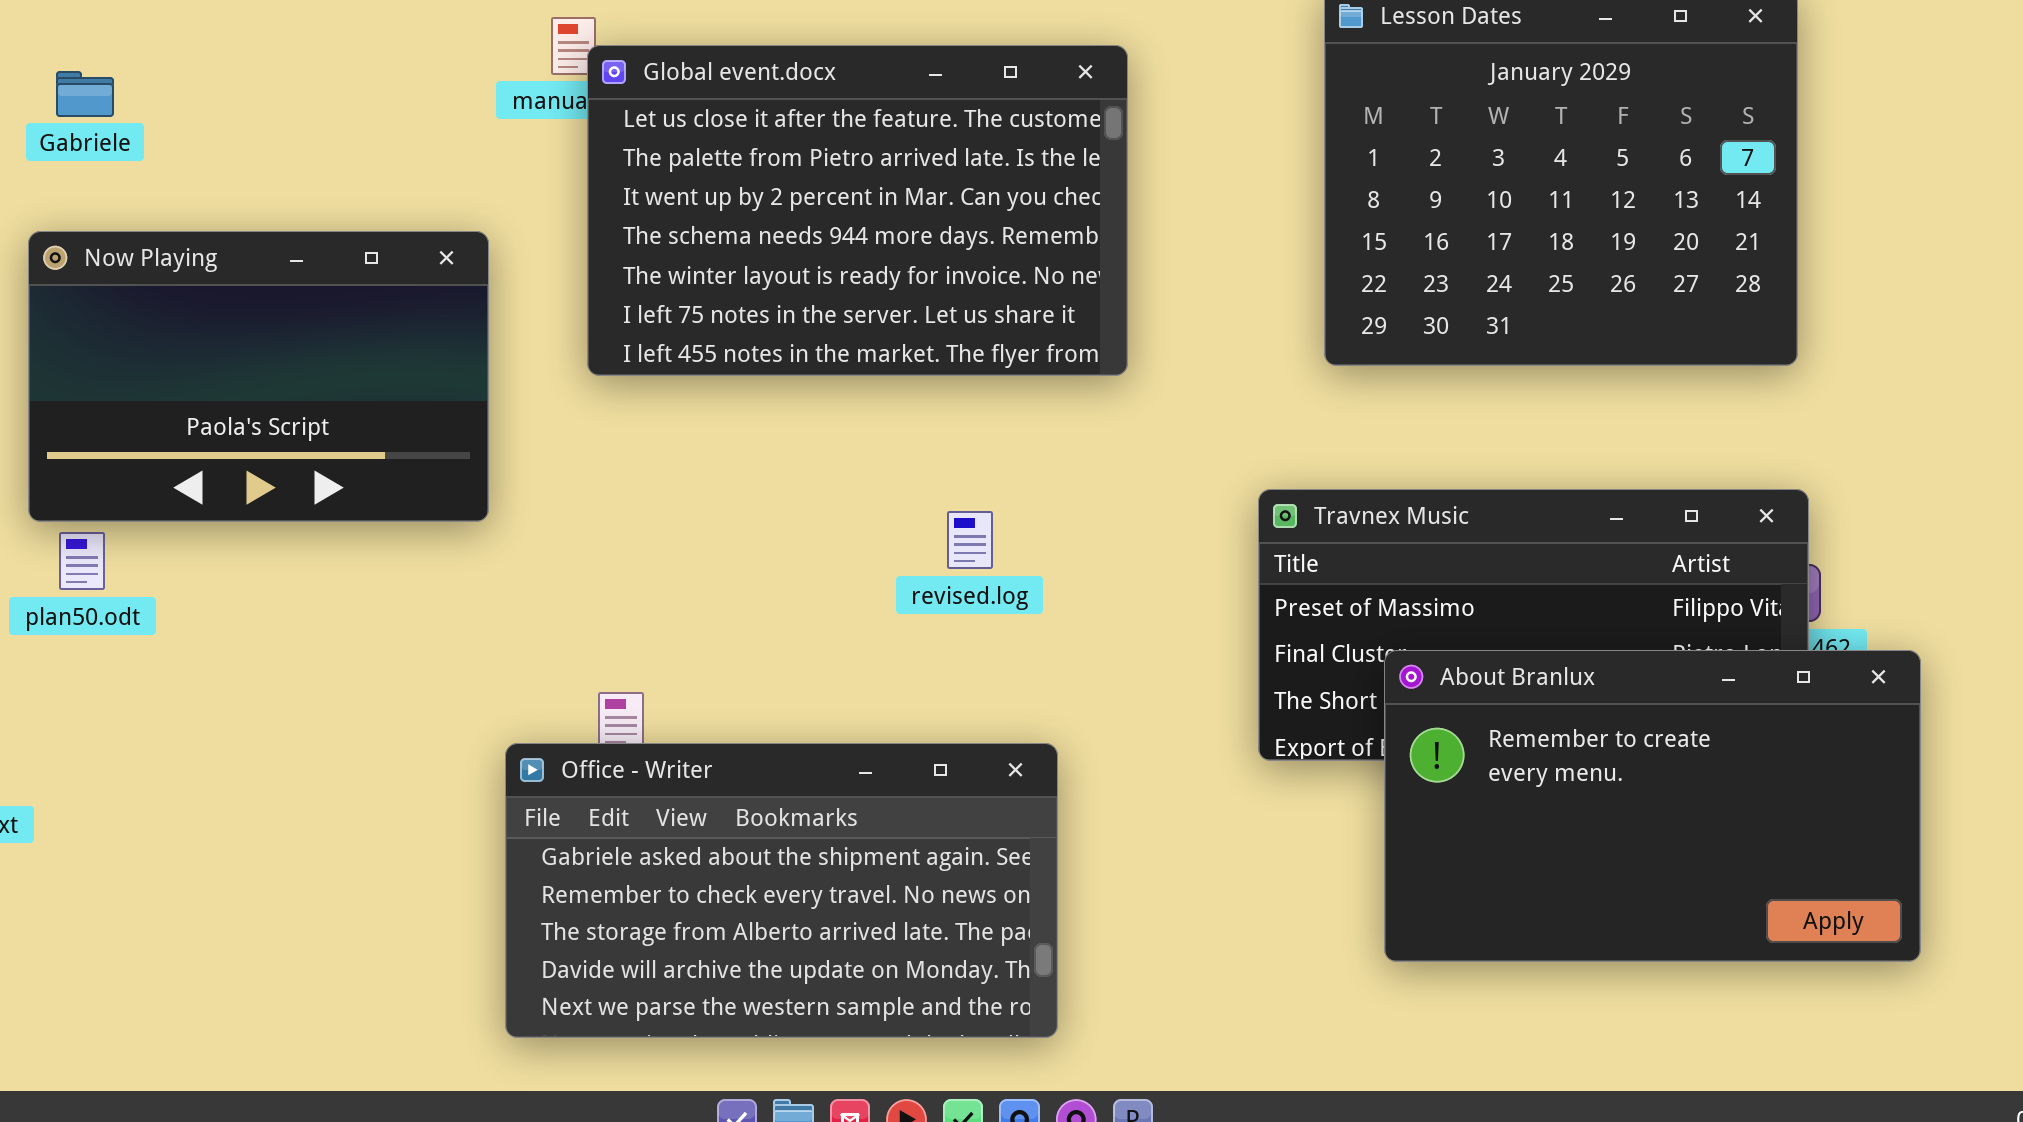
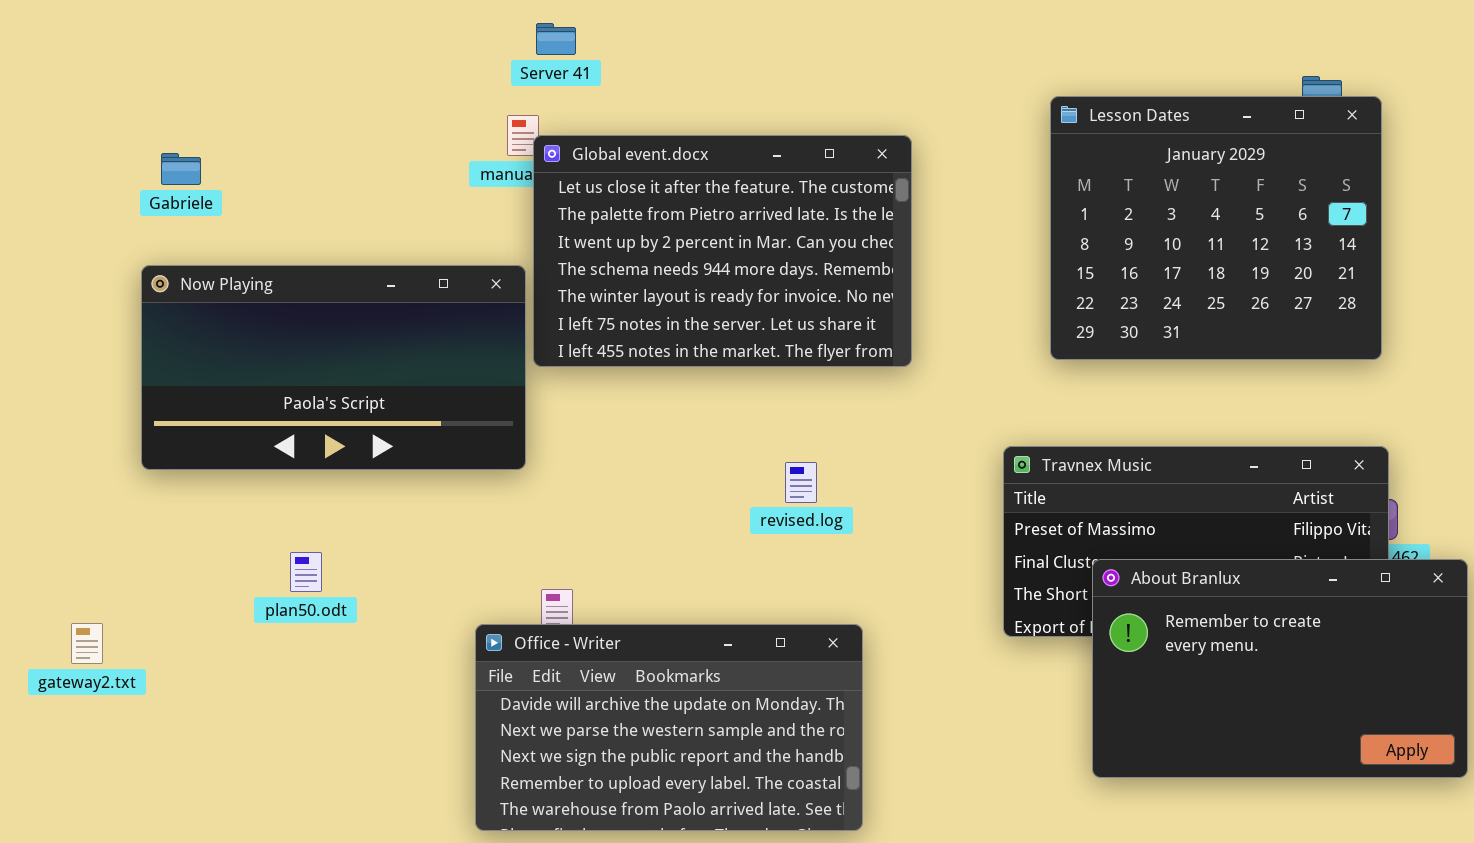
Now Playing: [28,231,489,522] -> [141,265,526,470], resized
plan50.odt: [59,532,105,590] -> [290,552,322,592], moved
Office - Writer: [505,743,1058,1038] -> [475,624,863,831], scrolled down 3 rows

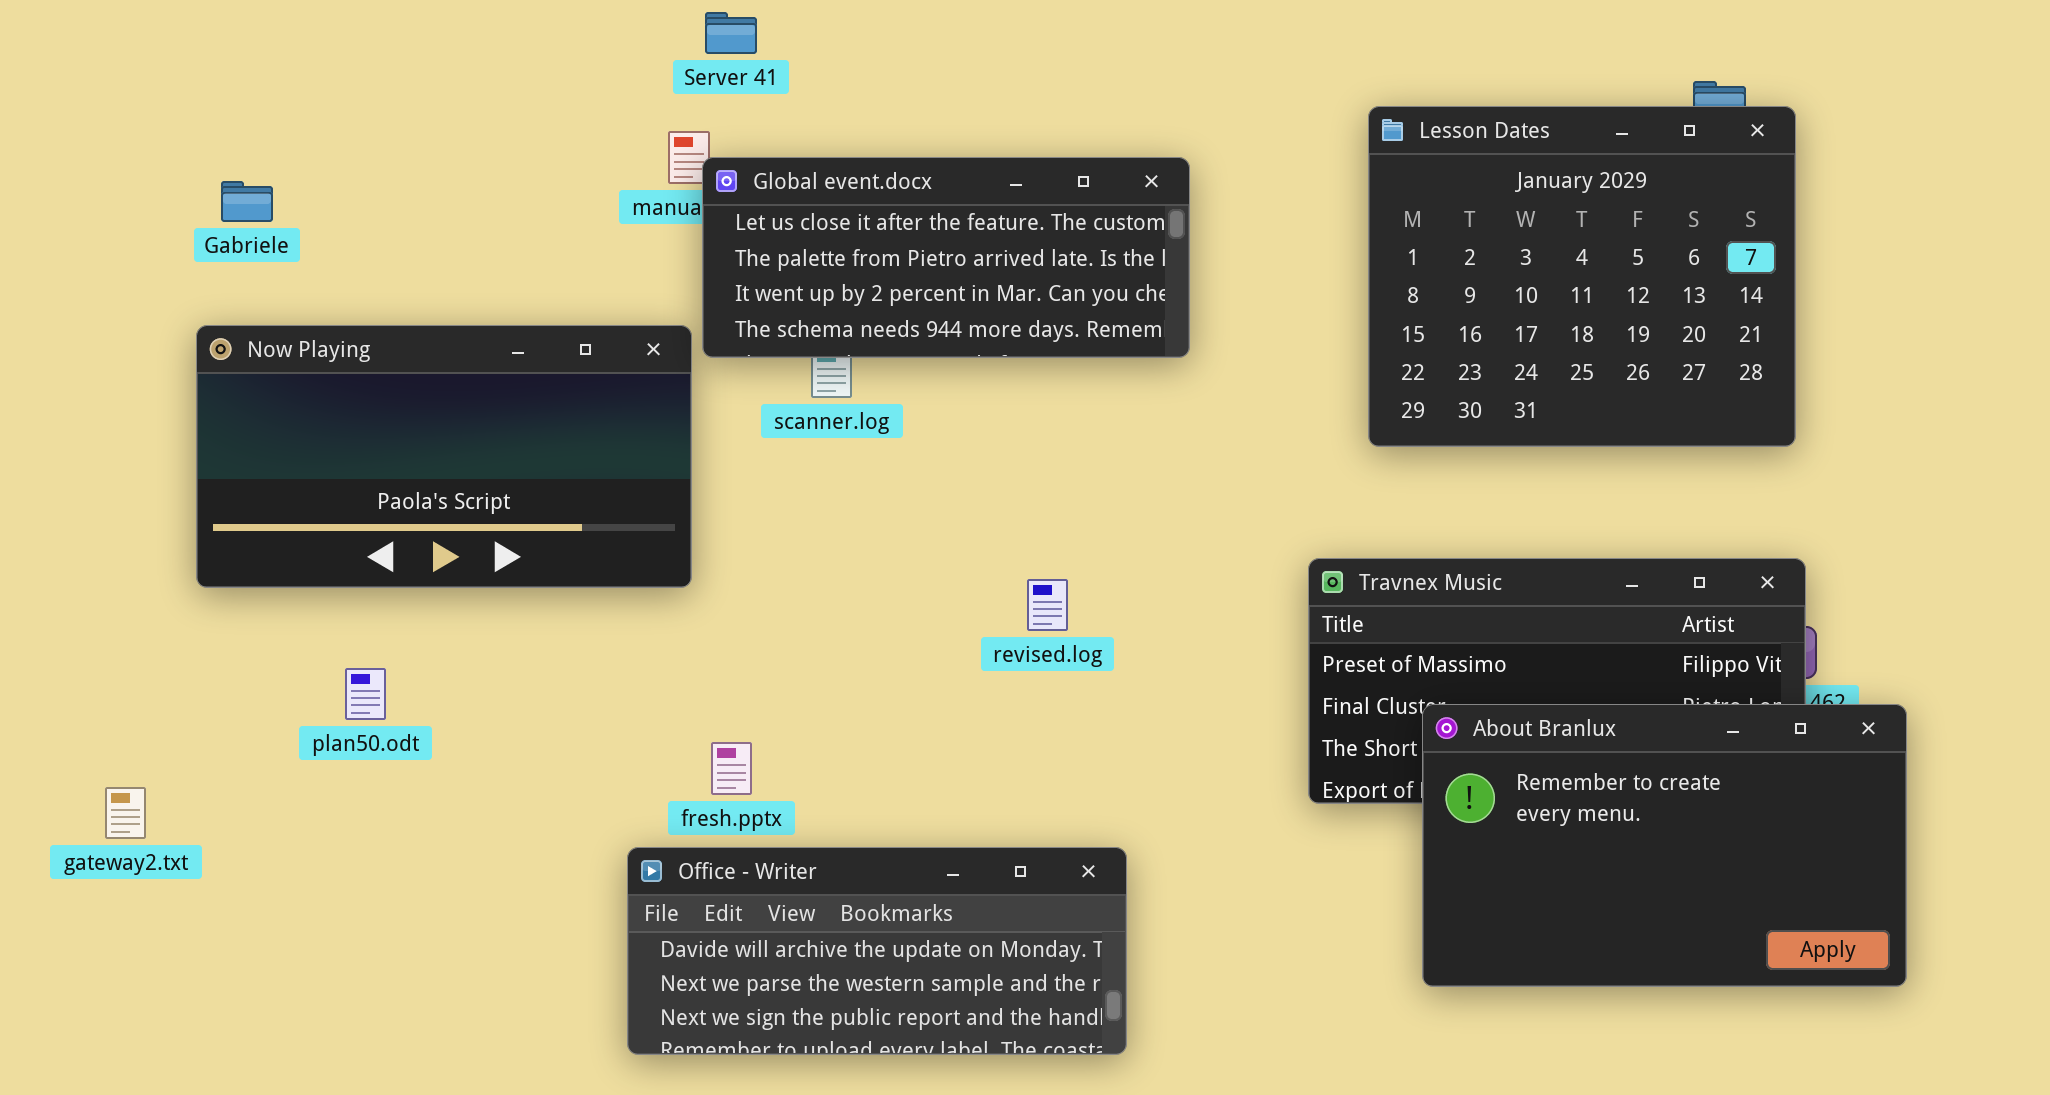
Global event.docx: [533,135,912,367] -> [702,157,1190,358], resized
plan50.odt: [290,552,322,592] -> [345,668,386,720], moved
Office - Writer: [475,624,863,831] -> [627,847,1127,1055], resized

